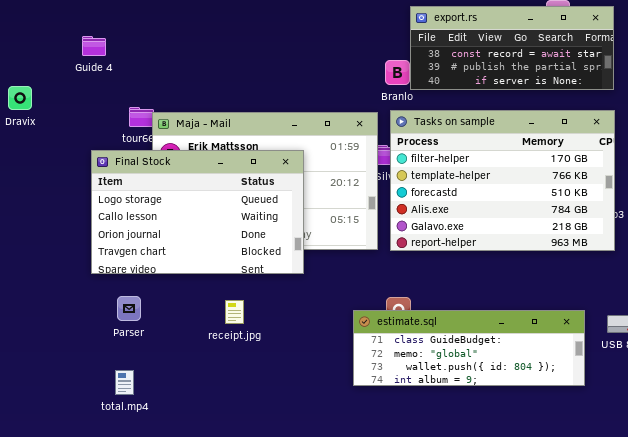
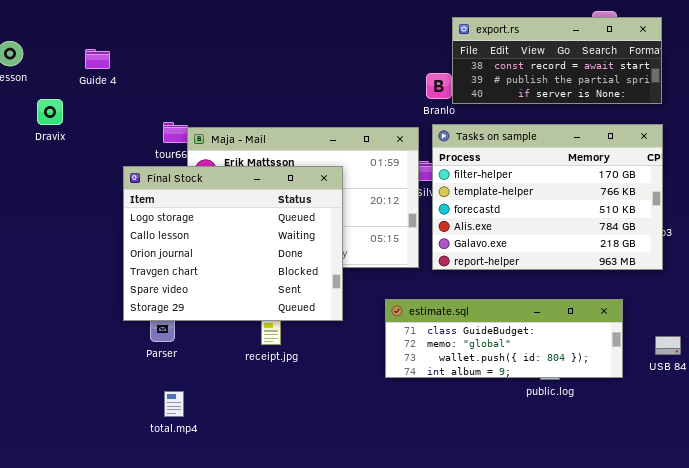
Guide 4: [82,36,106,56] -> [85,49,110,69], moved
Final Stock: [91,150,304,274] -> [123,166,343,321], resized
estimate.sql: [353,310,585,386] -> [385,299,623,378], moved
total.mp4: [115,370,134,395] -> [164,391,184,417], moved

